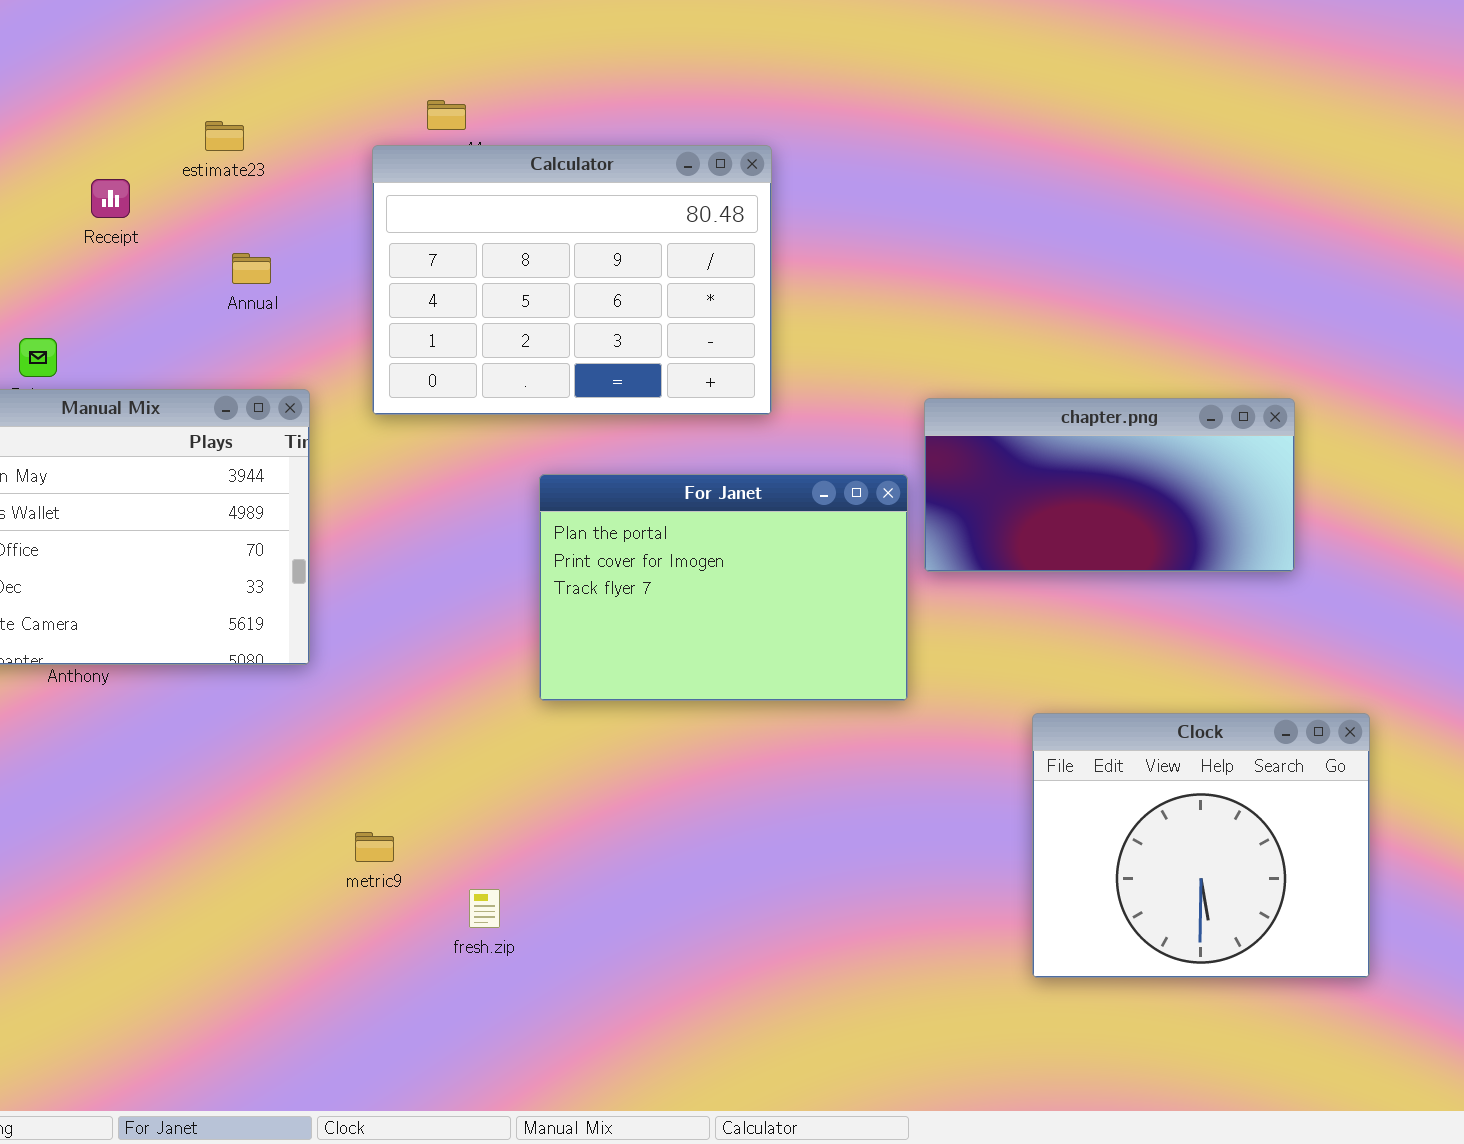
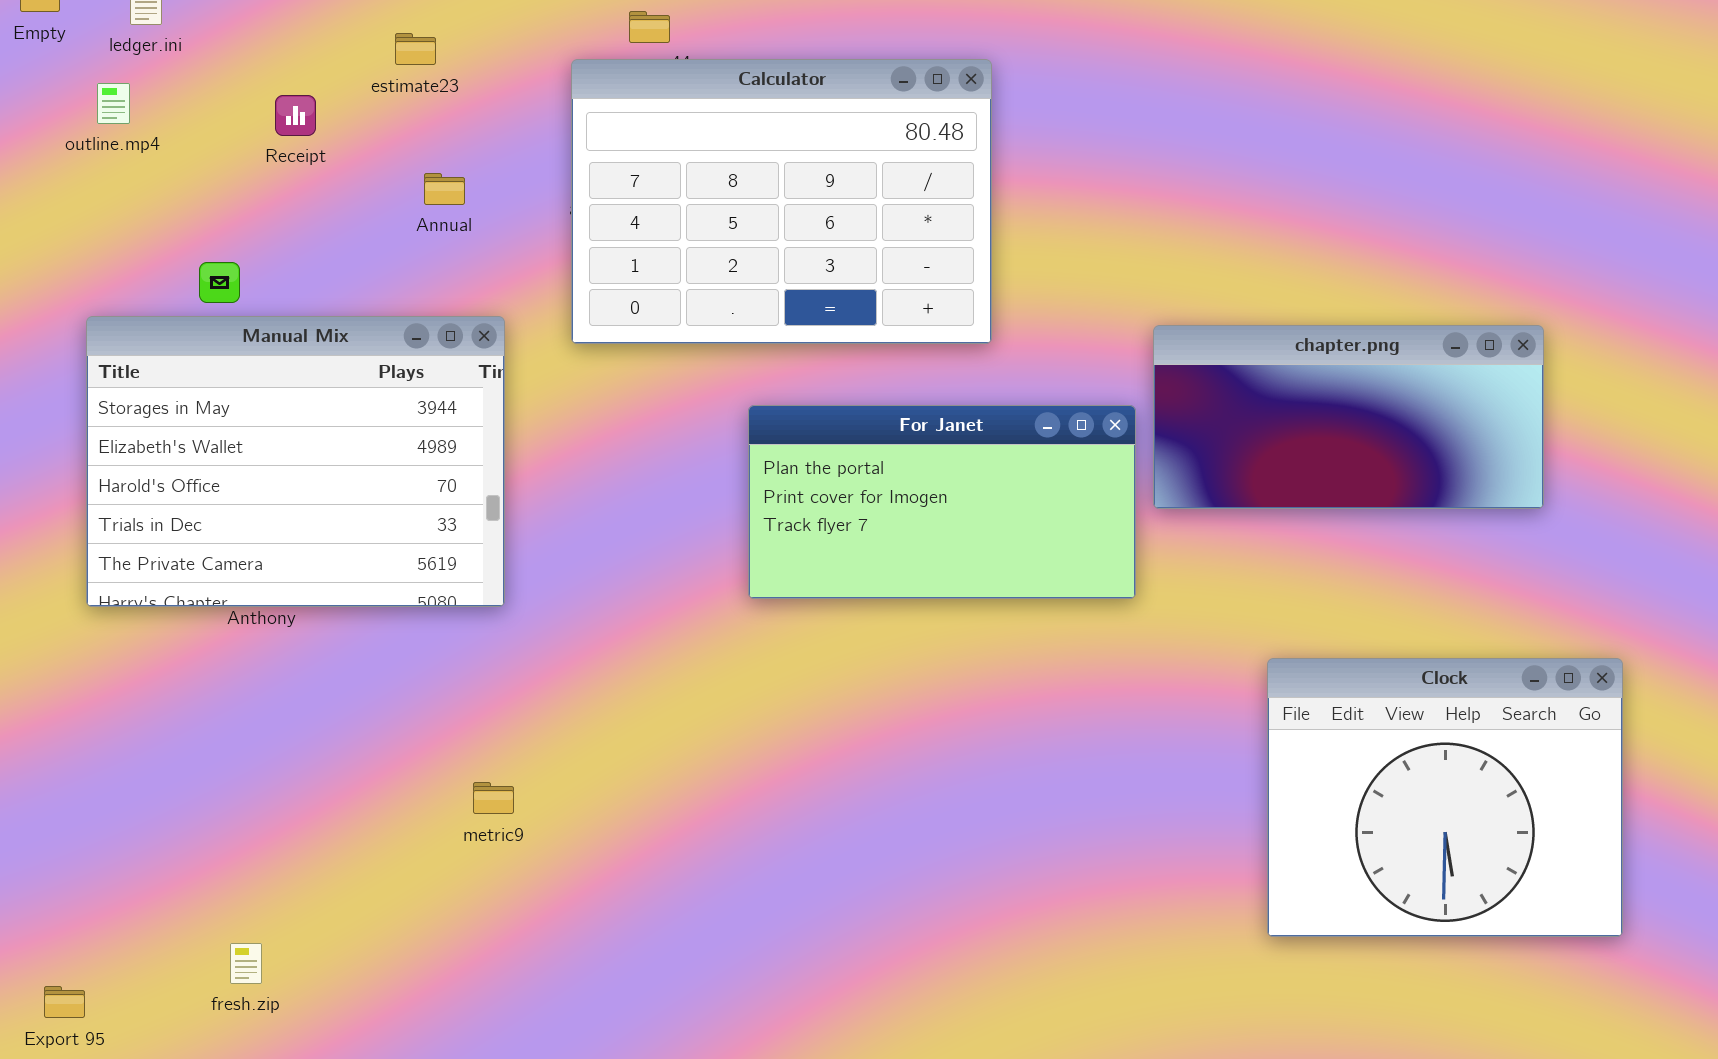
For Janet: [539,474,908,701] -> [748,405,1136,599], resized
metric9: [355,832,394,862] -> [473,782,514,814], moved
fresh.zip: [469,889,500,928] -> [230,943,262,984], moved

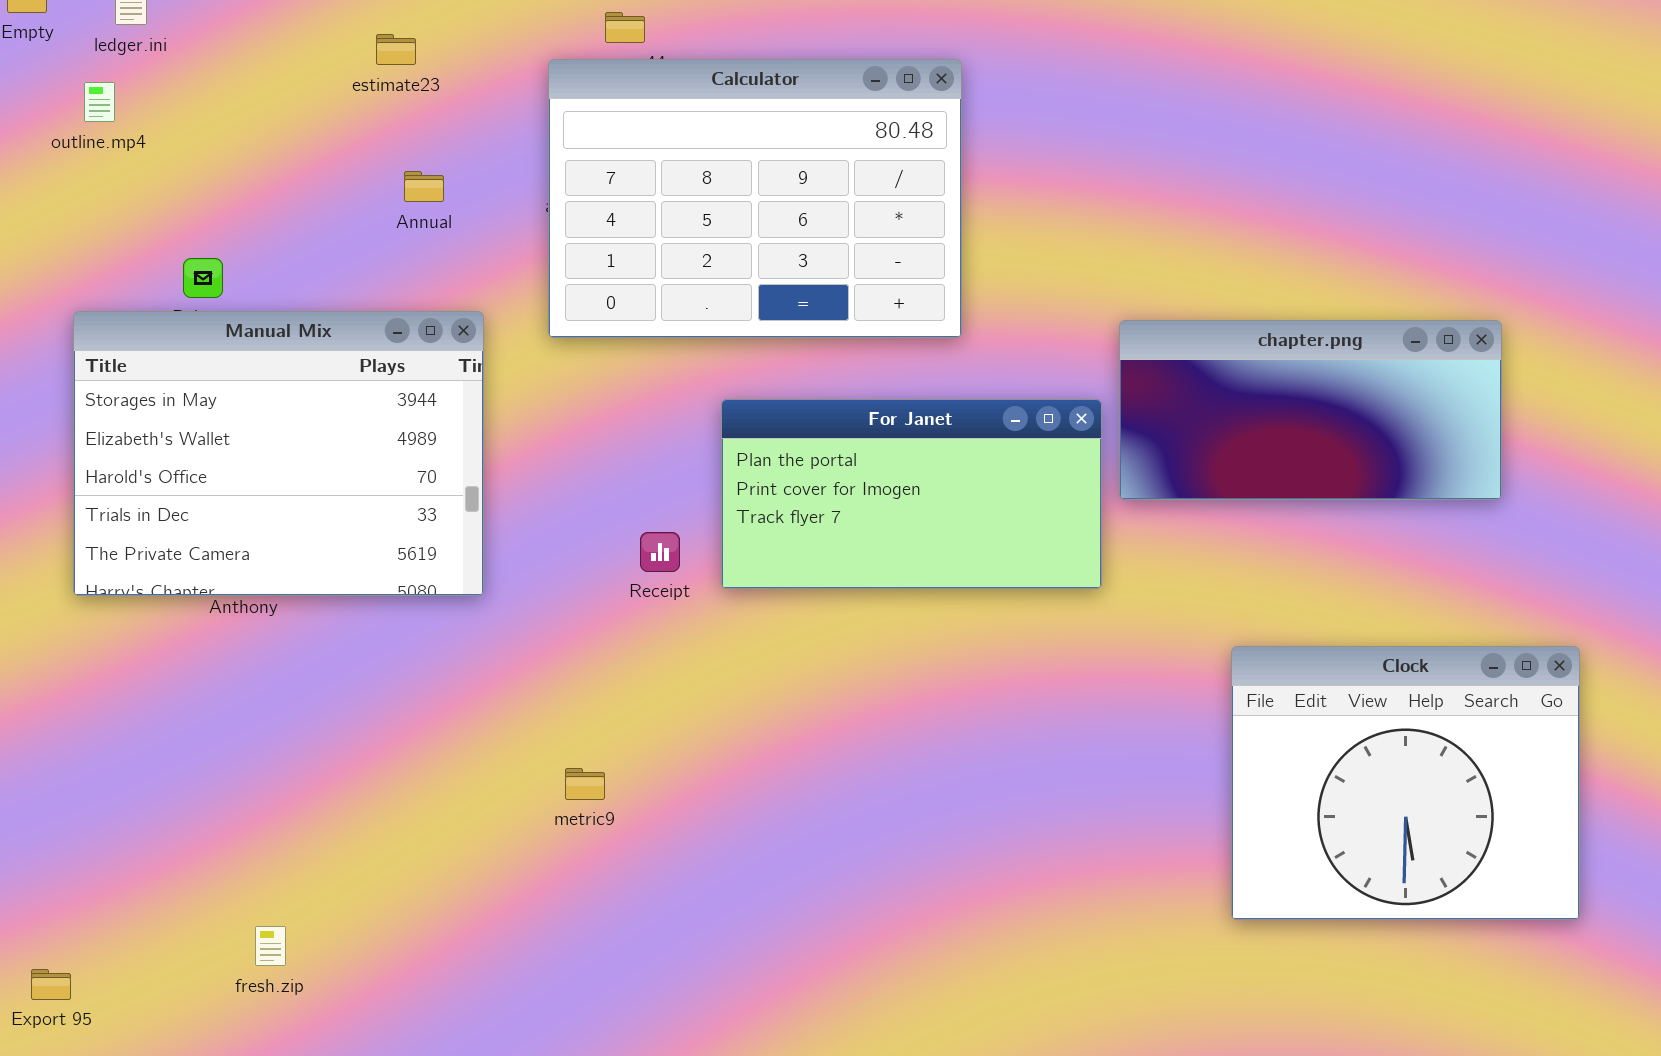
Receipt: [275,95,316,136] -> [640,532,680,572], moved
metric9: [473,782,514,814] -> [565,768,605,800], moved
fresh.zip: [230,943,262,984] -> [255,926,286,966], moved

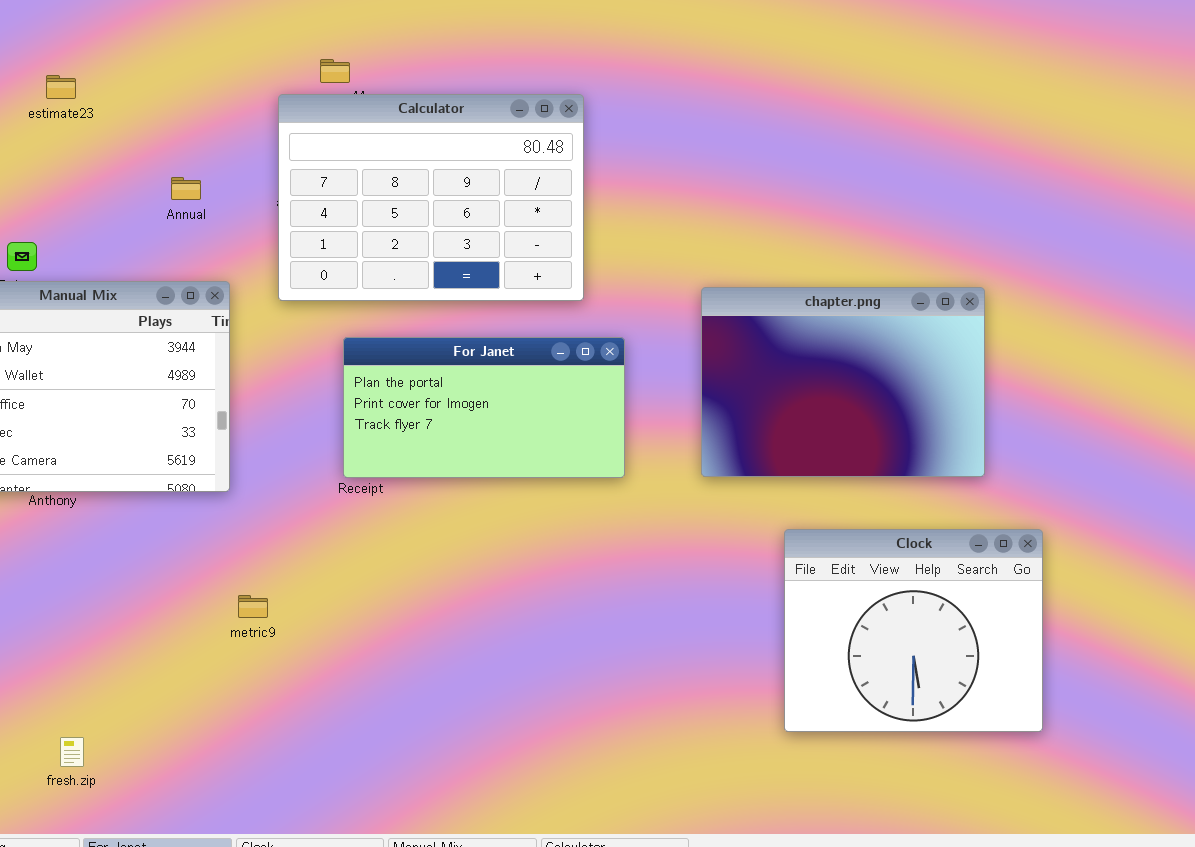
estimate23: [376,34,416,65] -> [46,75,76,99], moved
chapter.png: [1119,320,1502,500] -> [701,287,985,477], resized
For Janet: [721,399,1102,589] -> [343,337,625,478], moved
metric9: [565,768,605,800] -> [238,595,268,618], moved

